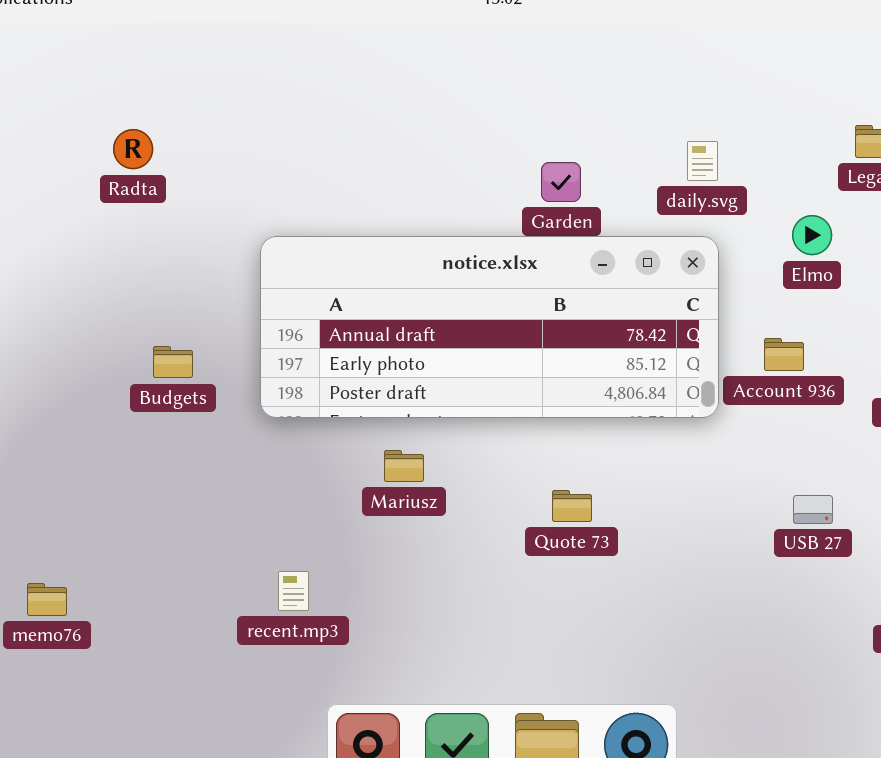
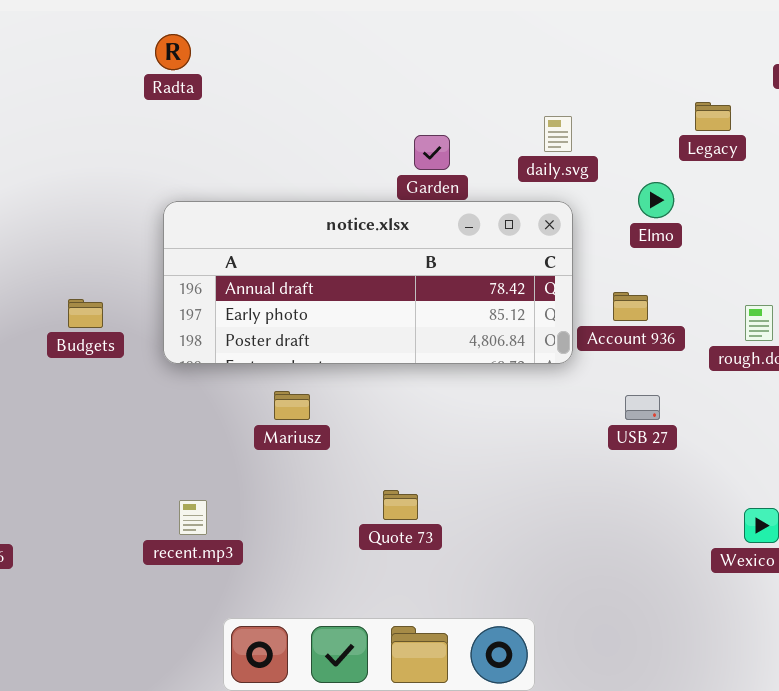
Radta: [113,129,153,169] -> [155,34,191,70], moved
Quote 73: [552,490,592,522] -> [383,490,418,520], moved
USB 27: [793,495,833,524] -> [625,395,660,420], moved

